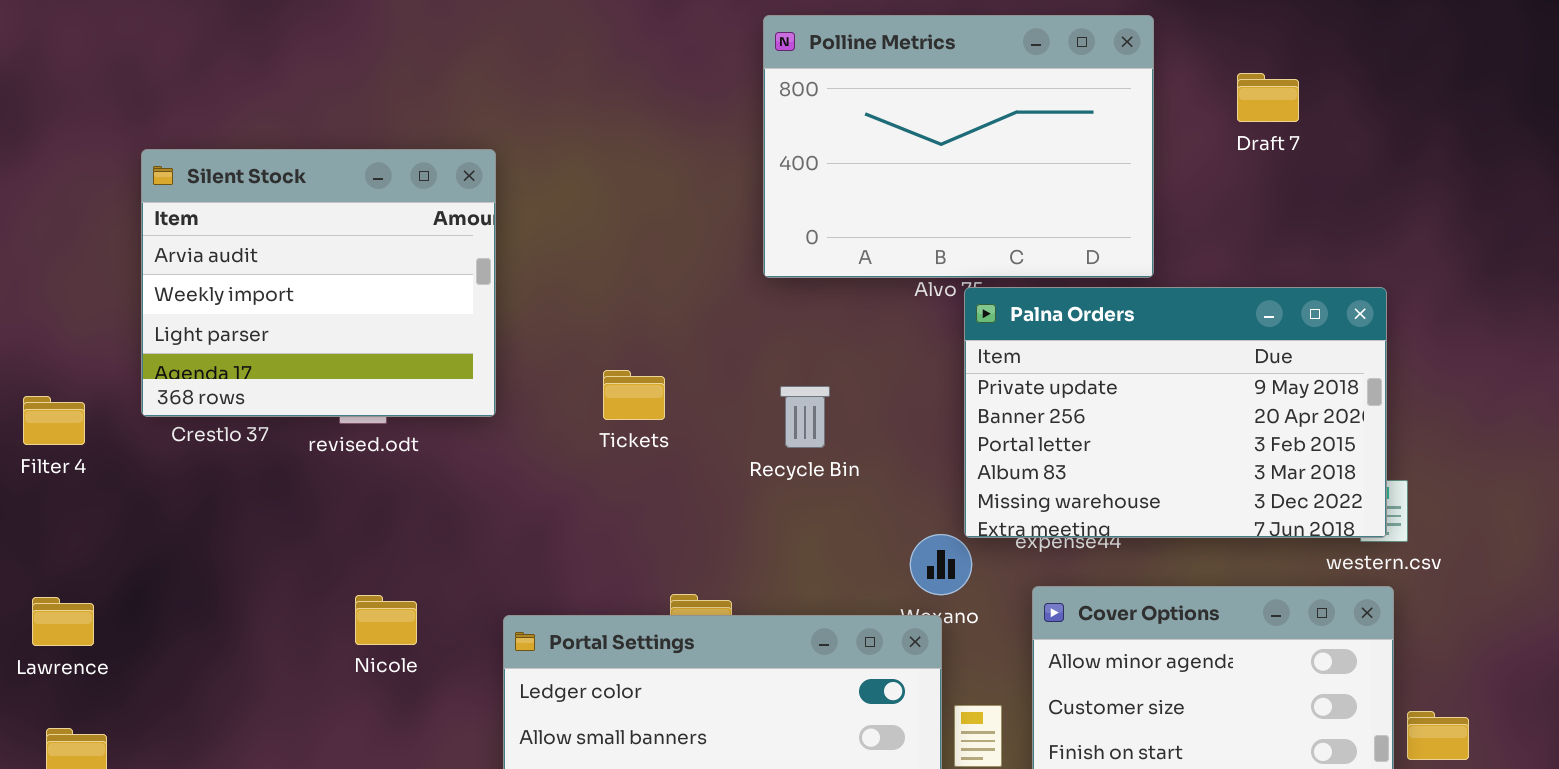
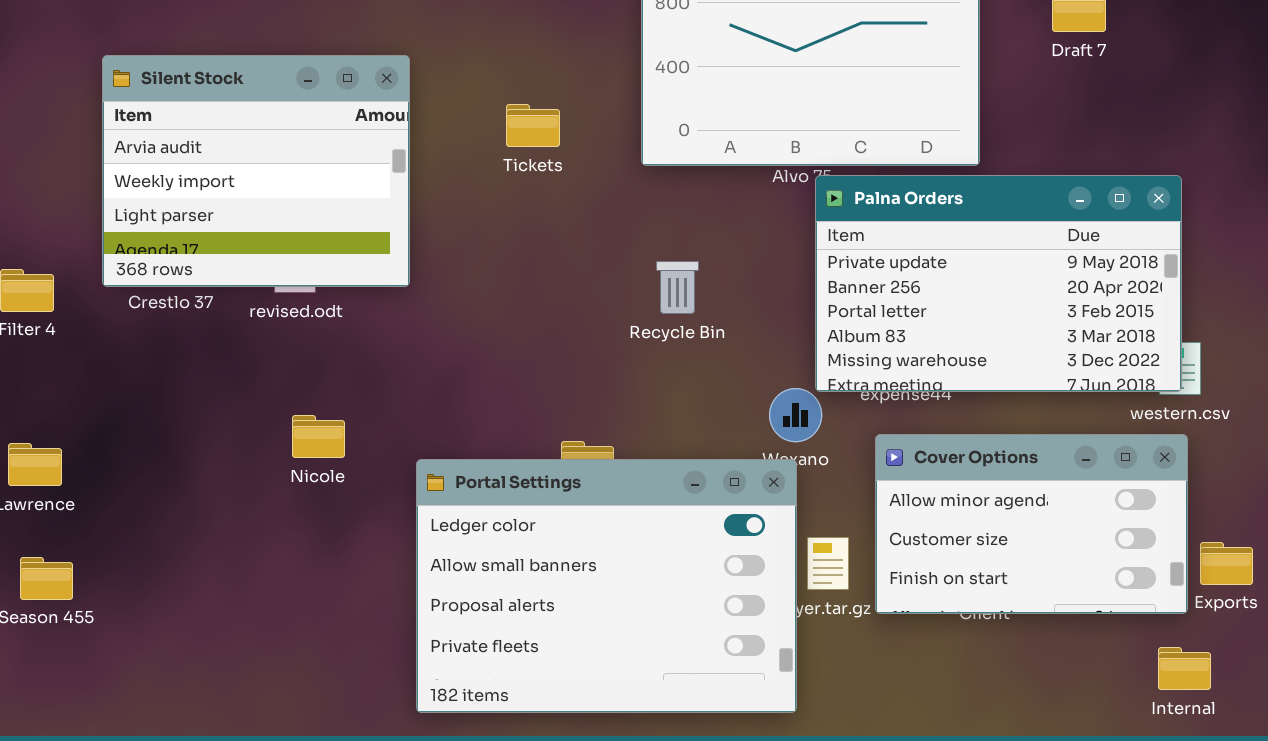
Tickets: [603,370,665,420] -> [506,104,560,147], moved
Nicole: [355,595,417,645] -> [292,415,345,458], moved

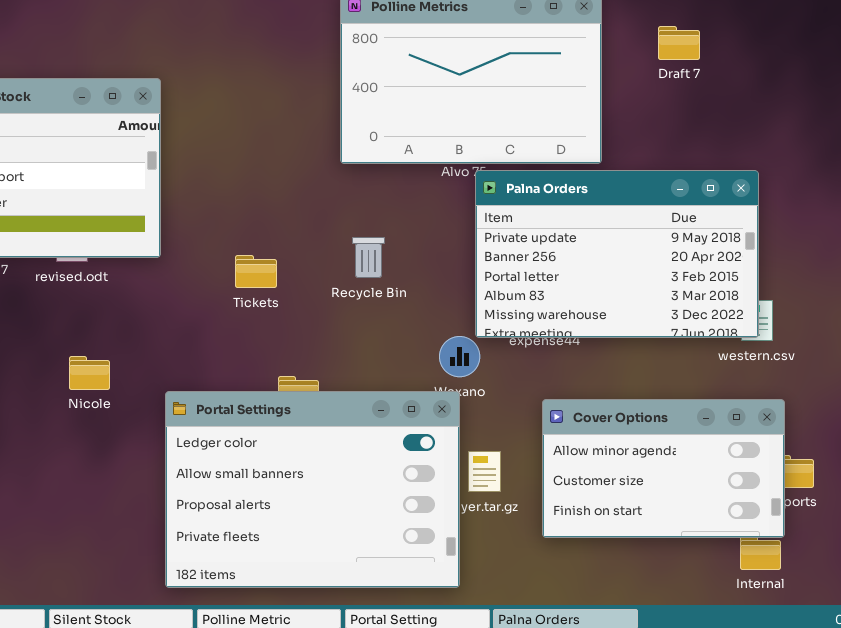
Tickets: [506,104,560,147] -> [235,255,277,288], moved
Cover Options: [875,434,1188,614] -> [542,399,785,538], moved

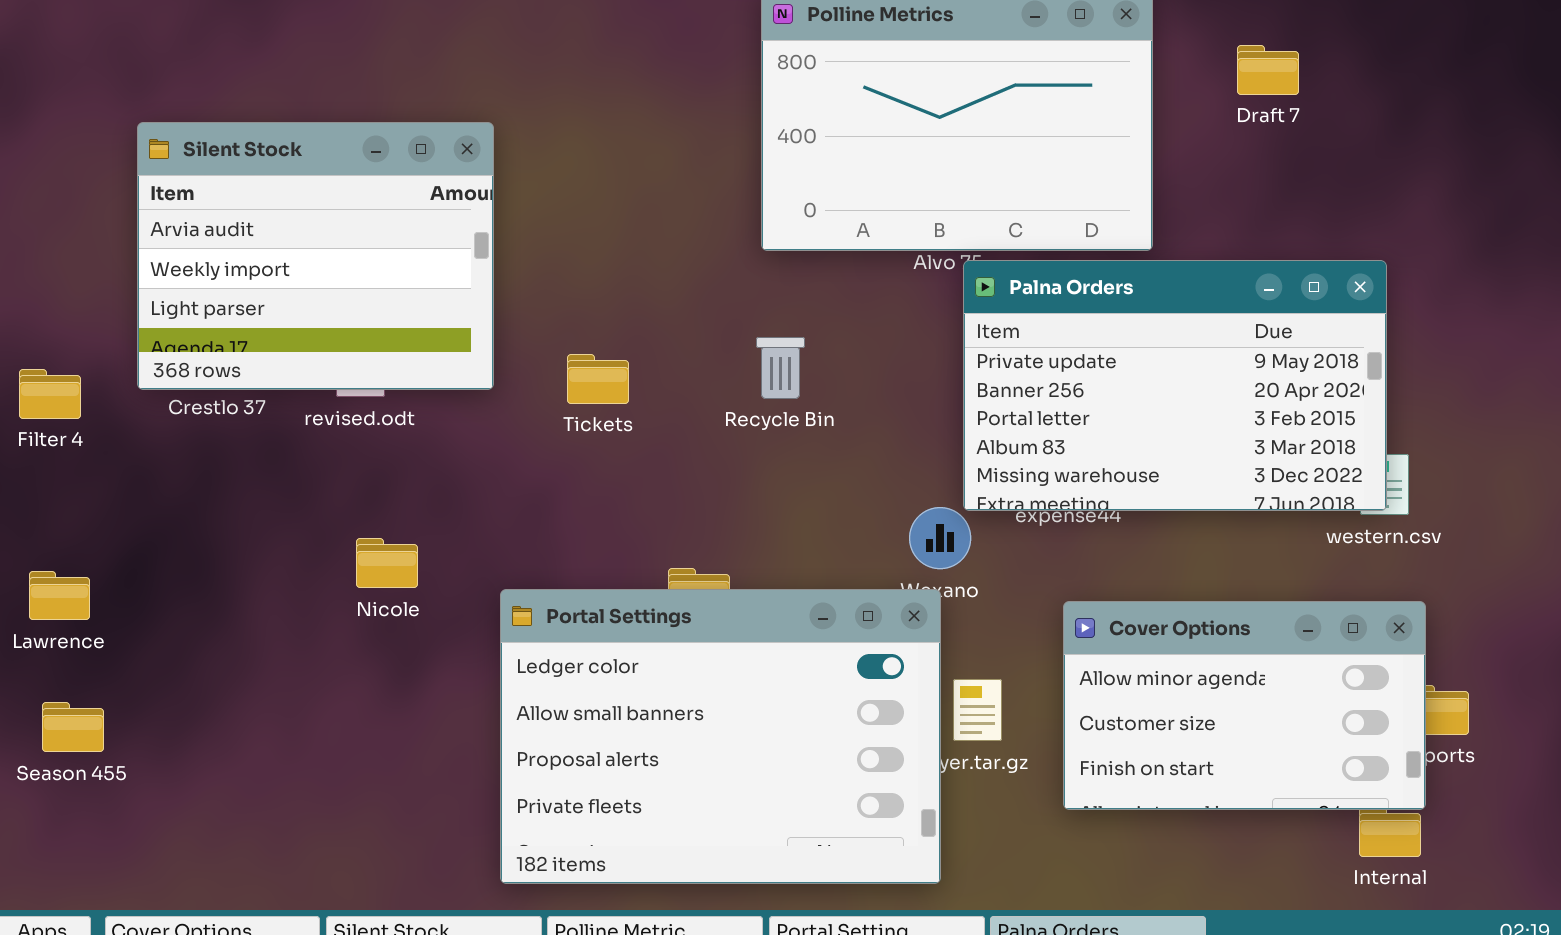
Recycle Bin: [352,237,385,278] -> [756,337,805,399], moved
Tickets: [235,255,277,288] -> [567,354,629,404], moved

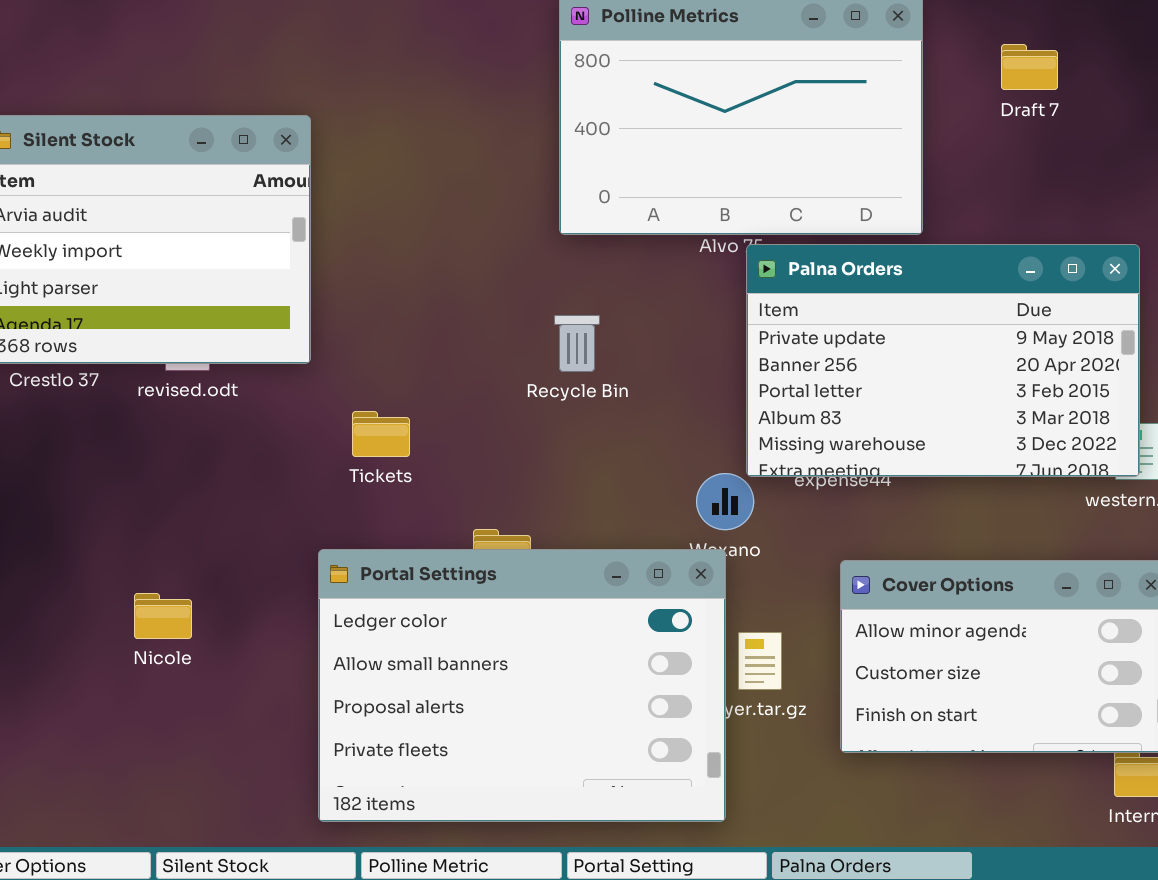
Tickets: [567,354,629,404] -> [352,411,410,457], moved
Nicole: [356,538,418,588] -> [134,593,192,639], moved

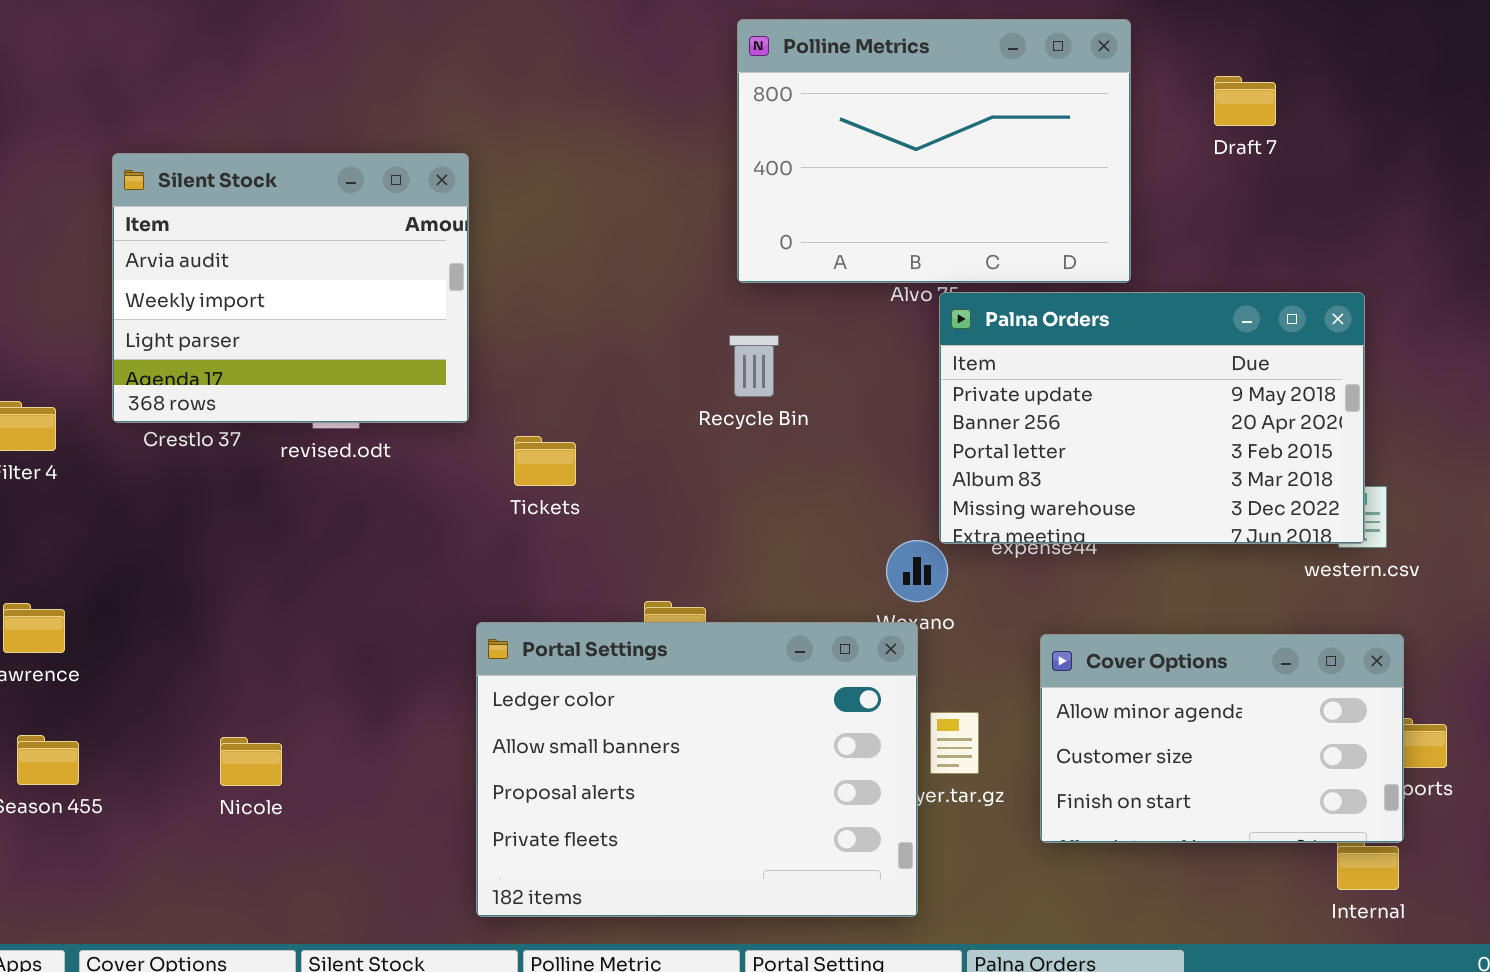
Recycle Bin: [554,315,600,372] -> [729,335,779,397], moved
Tickets: [352,411,410,457] -> [514,436,576,486], moved
Nicole: [134,593,192,639] -> [220,737,282,786], moved

